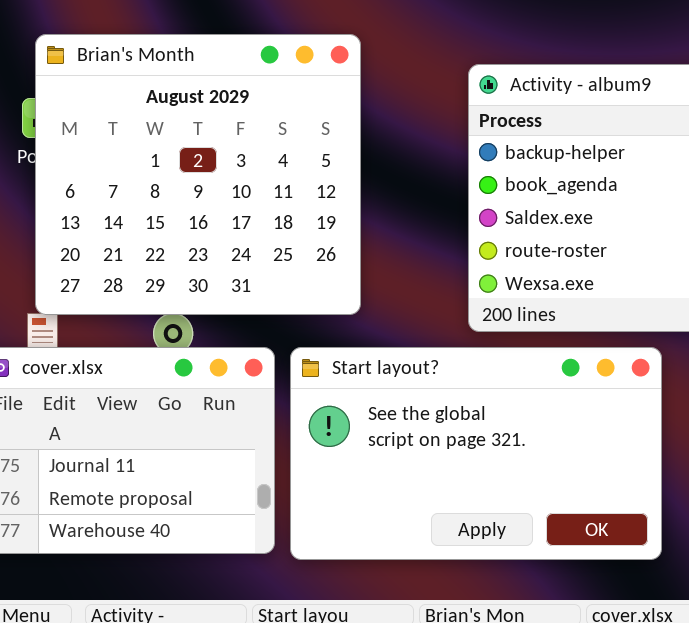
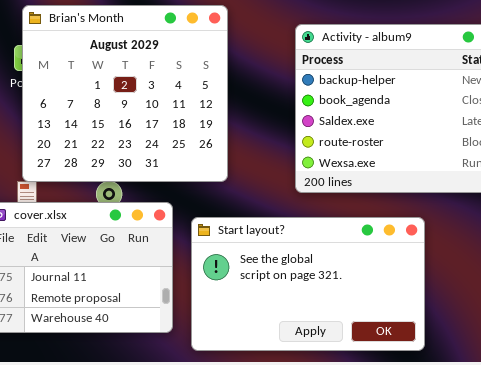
Start layout?: [290,347,662,560] -> [191,217,425,351], moved

